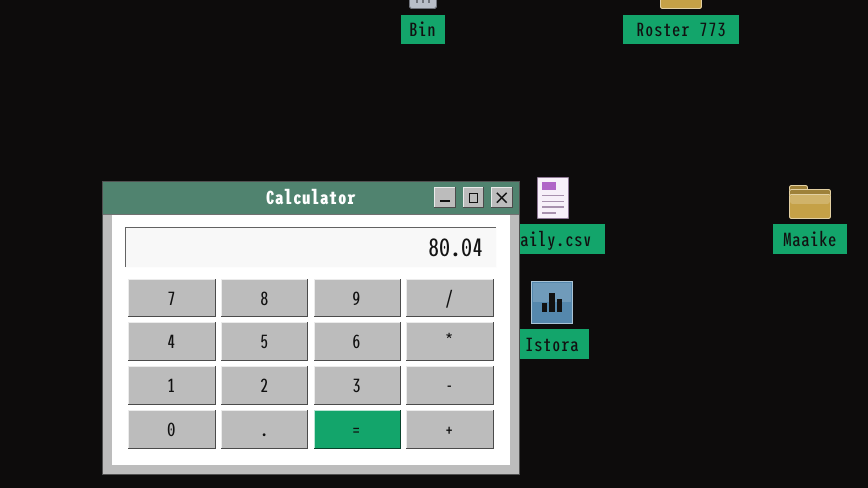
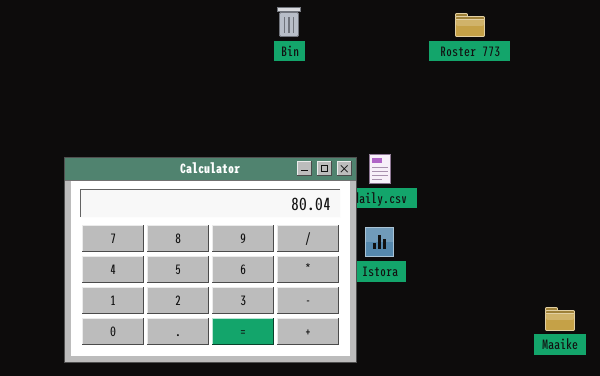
Maaike: [789,185,831,219] -> [545,307,575,331], moved

